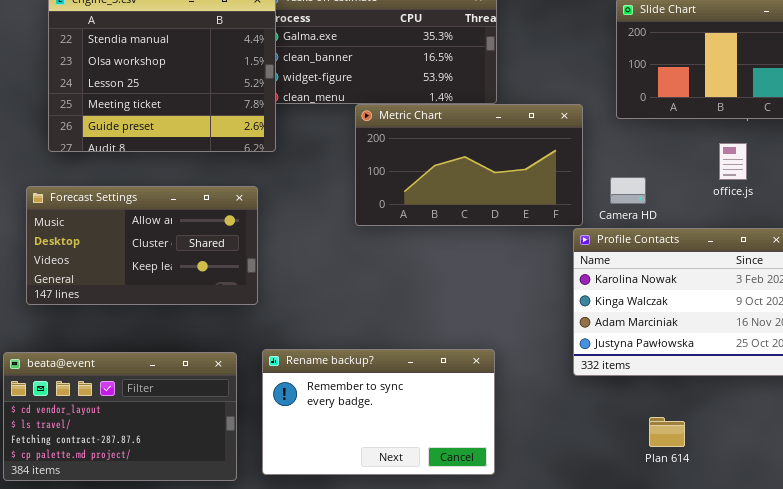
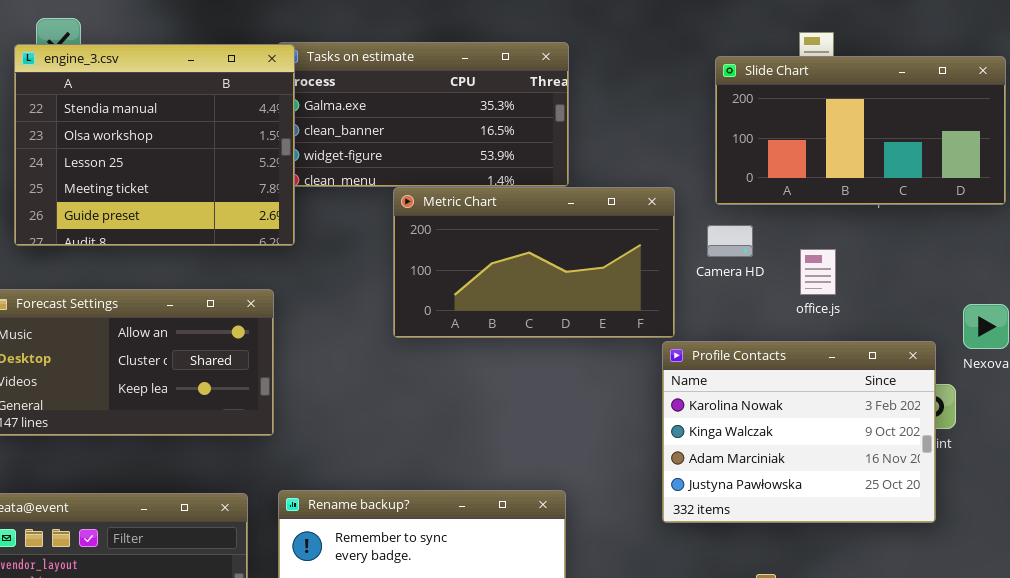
office.js: [719,143,747,180] -> [800,249,836,295], moved
Camera HD: [610,177,646,204] -> [707,225,753,257], moved

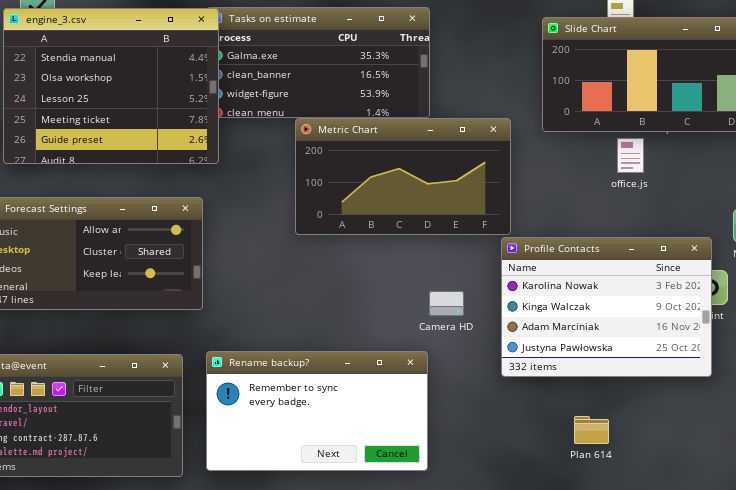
Camera HD: [707,225,753,257] -> [429,291,464,316], moved
office.js: [800,249,836,295] -> [617,138,644,173], moved

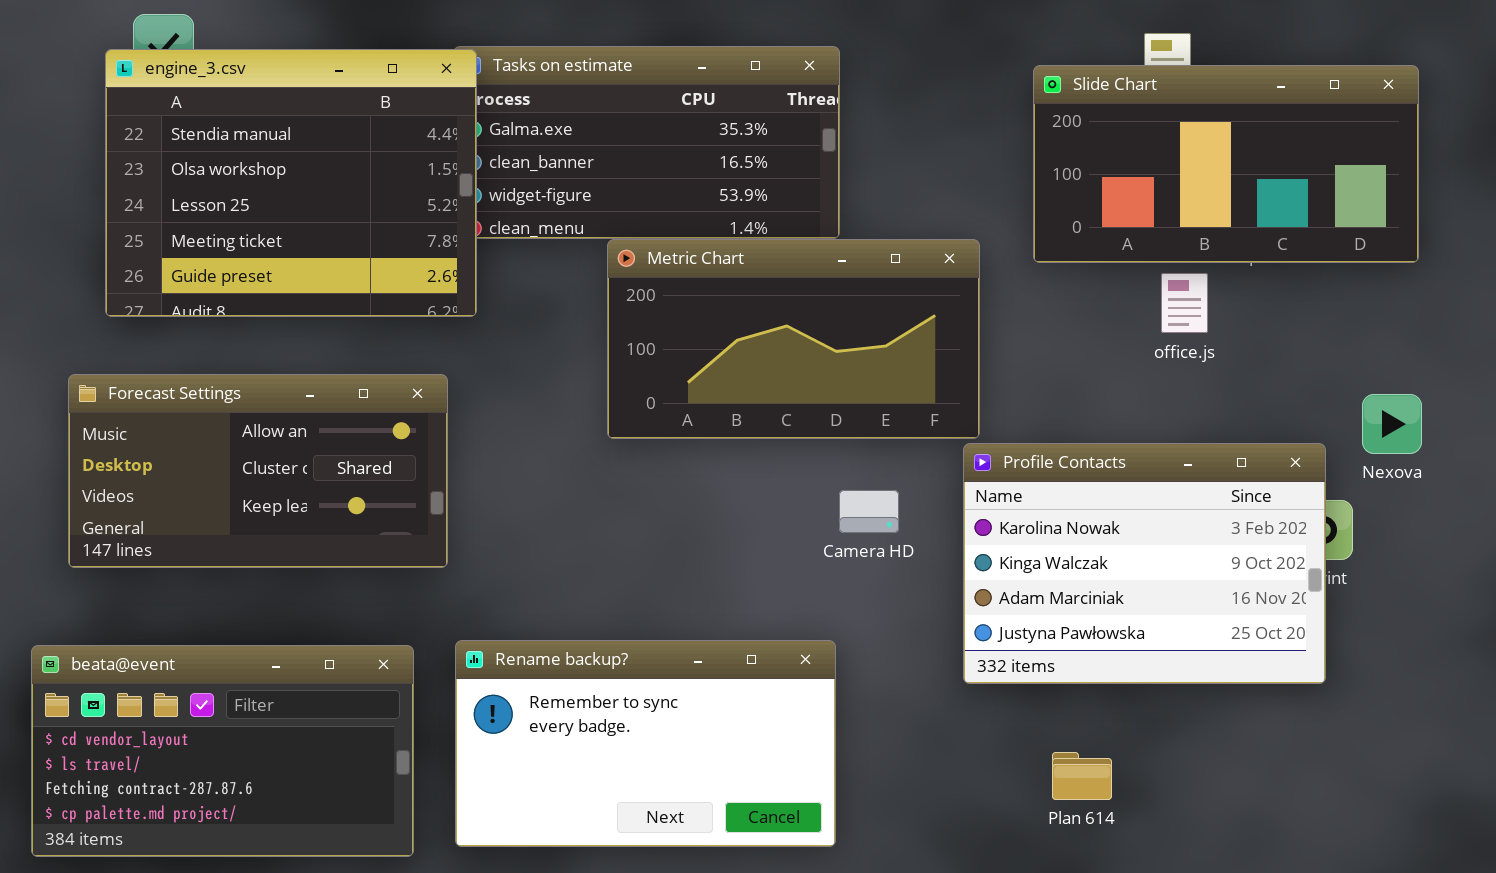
Camera HD: [429,291,464,316] -> [839,490,899,533], moved
Plan 614: [574,416,609,444] -> [1052,752,1112,800], moved

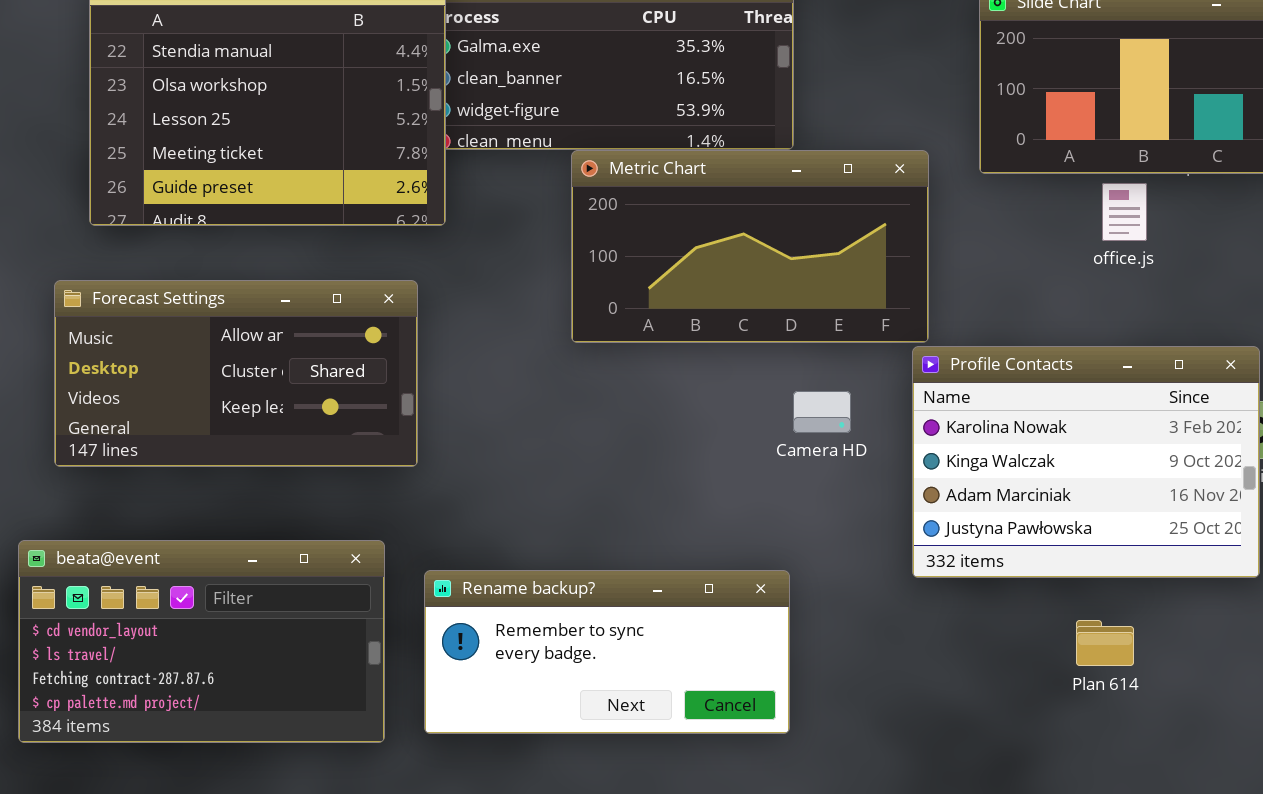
Rename backup?: [455,640,836,847] -> [424,570,790,734], resized
Plan 614: [1052,752,1112,800] -> [1076,620,1134,666], moved

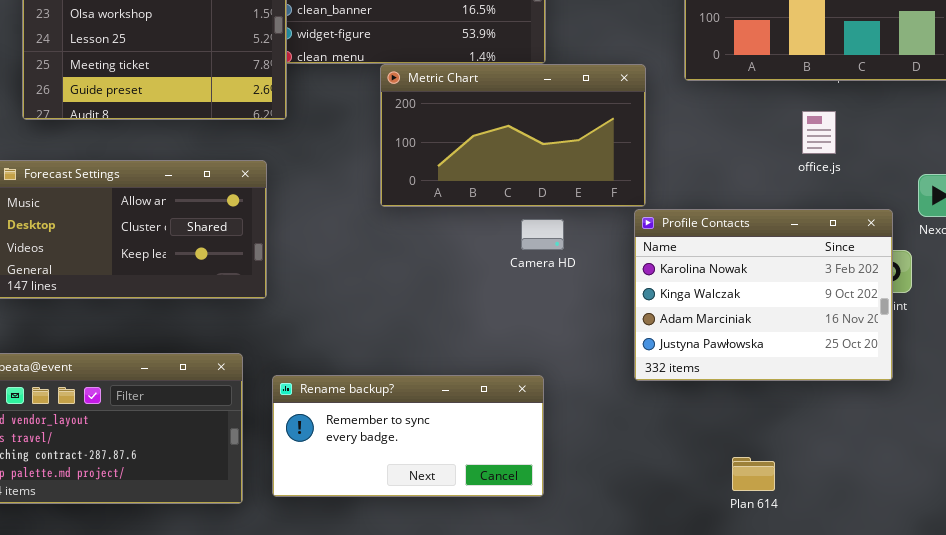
office.js: [1102,183,1147,241] -> [802,111,836,154], moved
Camera HD: [793,391,851,433] -> [521,219,564,250], moved
Plan 614: [1076,620,1134,666] -> [732,457,775,491], moved

